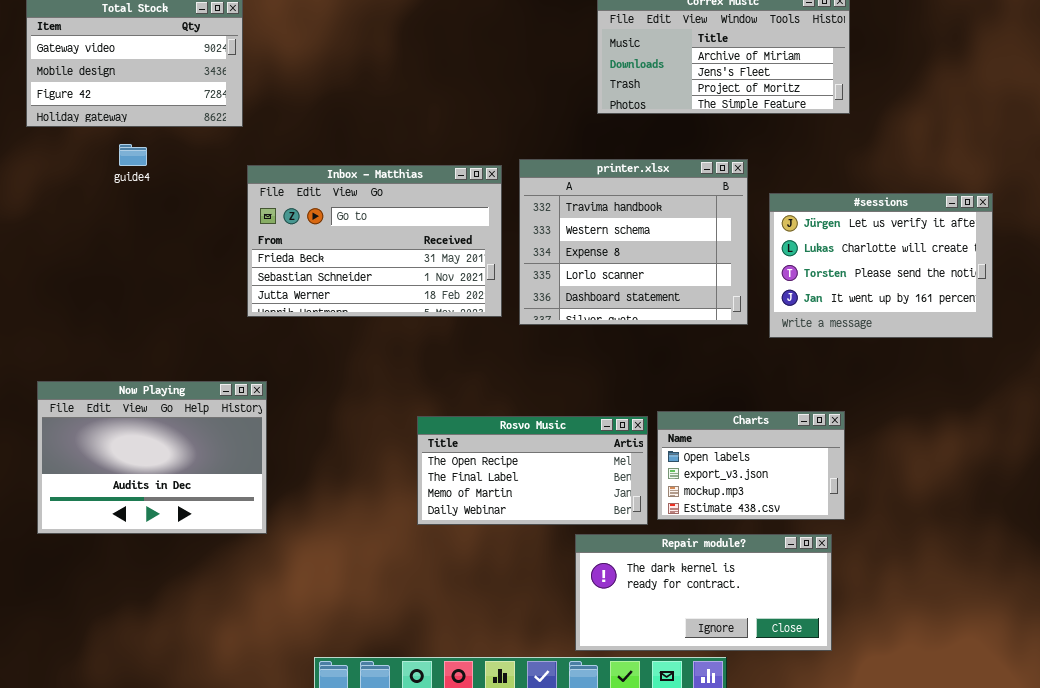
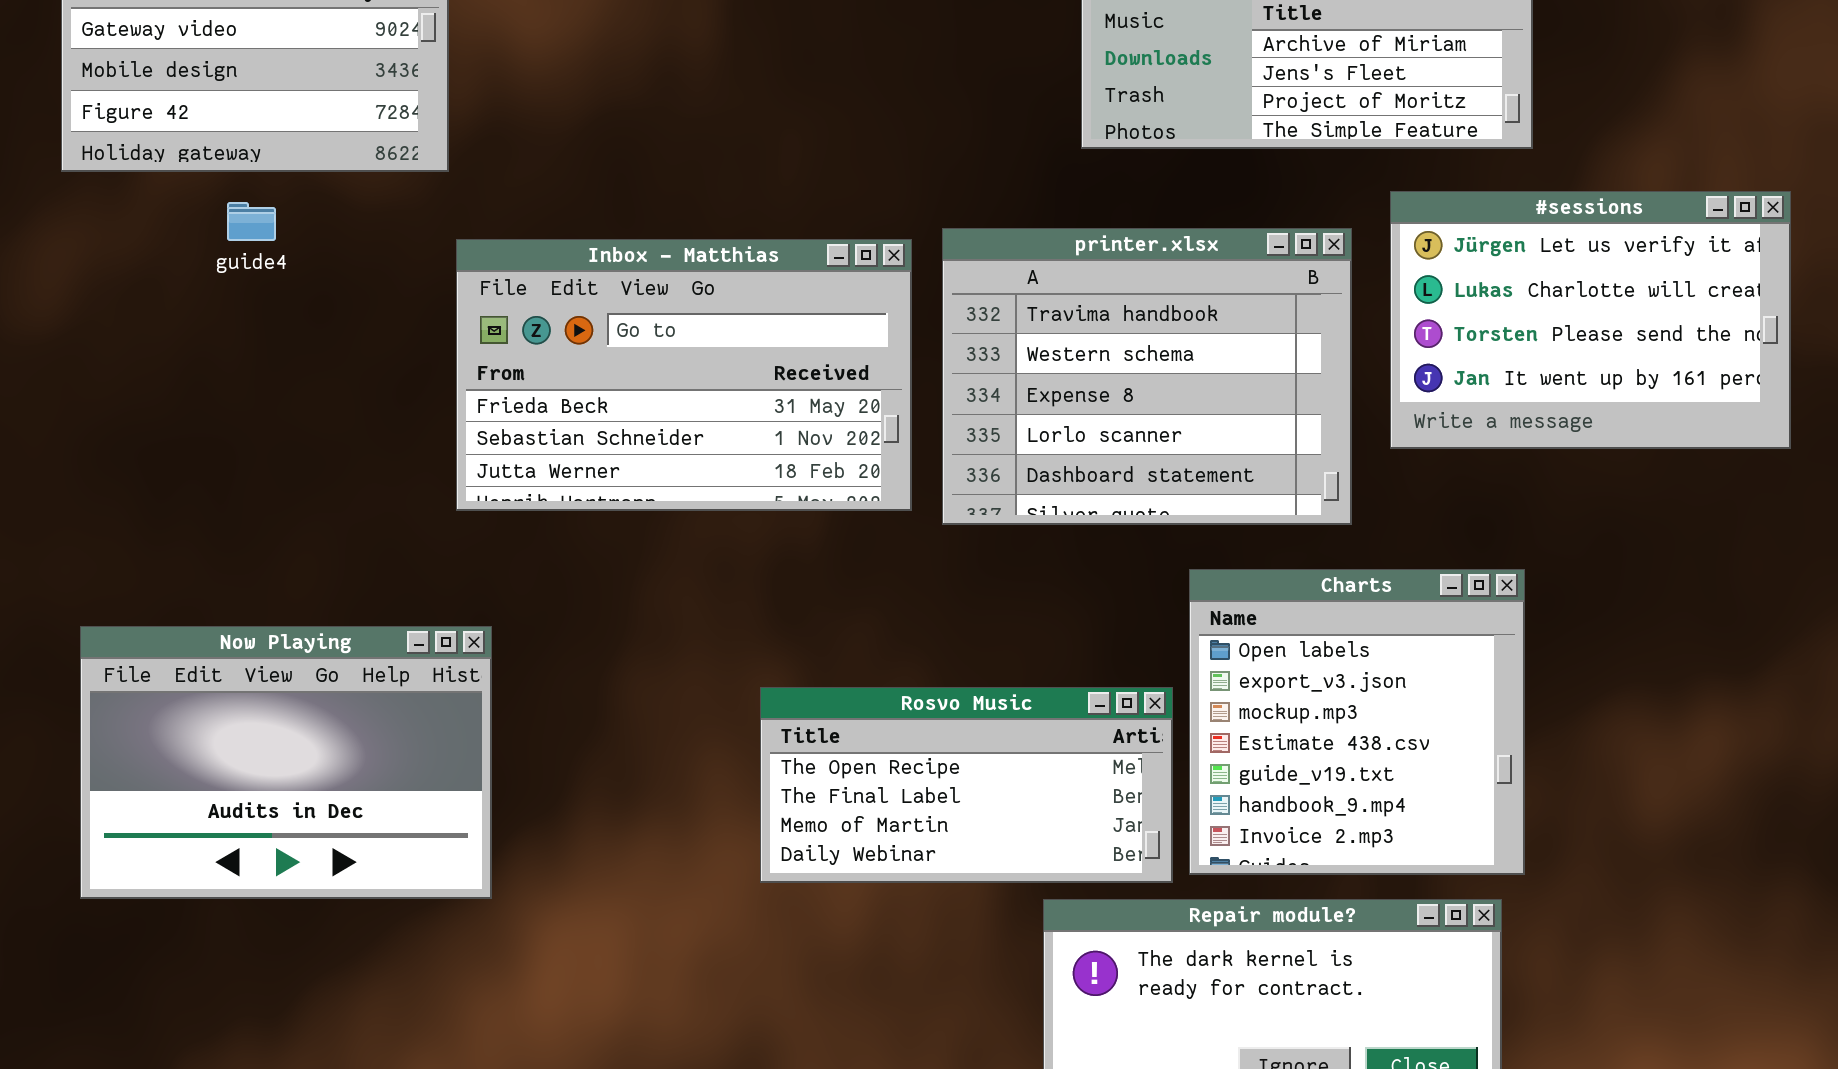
#sessions: [769,193,993,338] -> [1390,191,1791,449], moved
Charts: [657,411,845,520] -> [1189,569,1525,875], resized

